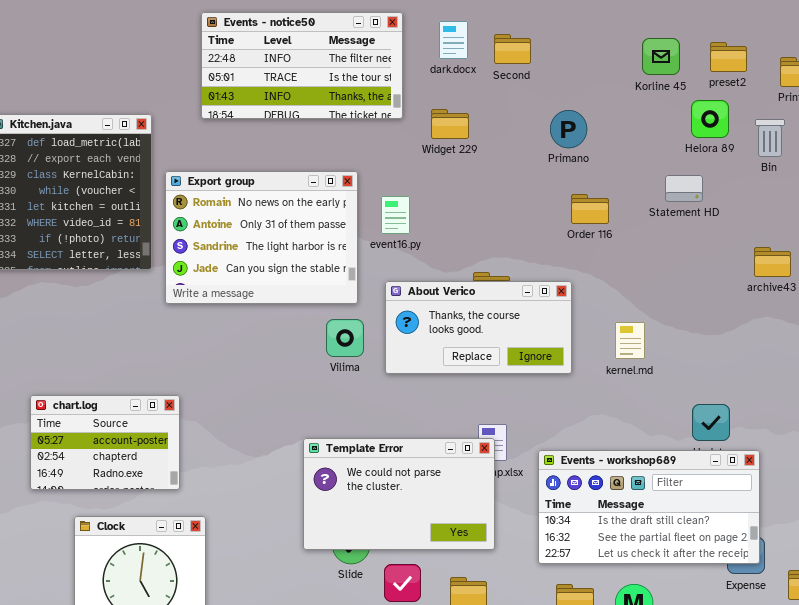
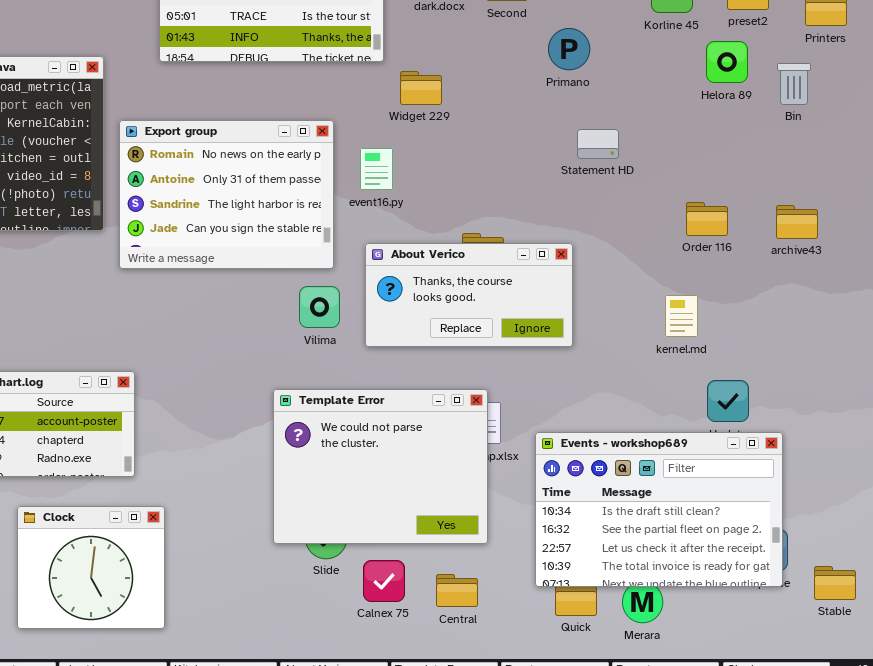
Widget 229: [431,109,469,139] -> [400,71,442,105], moved
Primano: [550,110,587,148] -> [548,28,590,70], moved
Statement HD: [665,175,703,202] -> [577,129,619,159], moved
Order 116: [571,194,609,224] -> [686,202,728,236], moved
kernel.md: [615,322,645,359] -> [665,295,698,337], moved
Template Error: [303,438,495,550] -> [273,389,488,544], resized
Events - workshop689: [538,450,760,564] -> [535,432,783,587], resized

